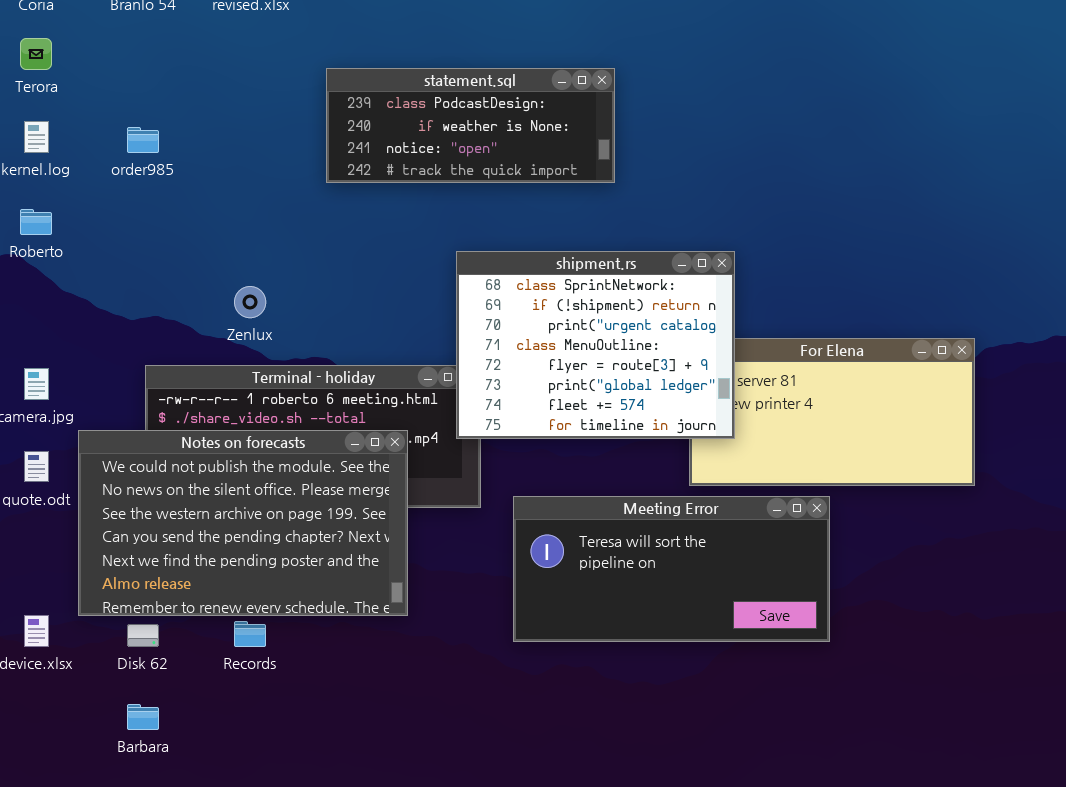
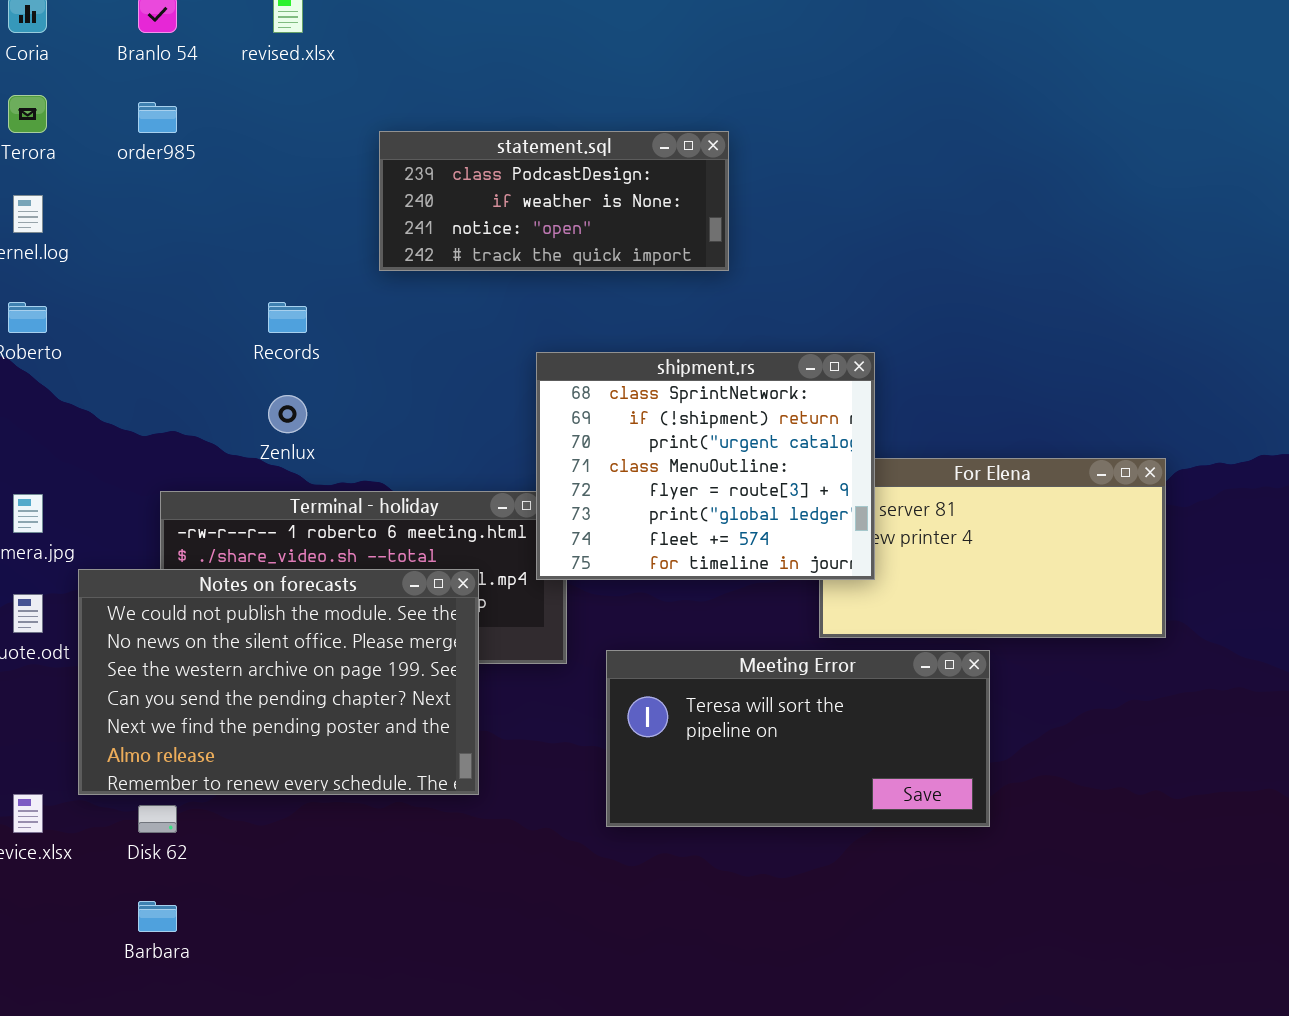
order985: [127,127,159,153] -> [138,102,177,133], moved
Records: [234,621,266,647] -> [268,302,307,333], moved

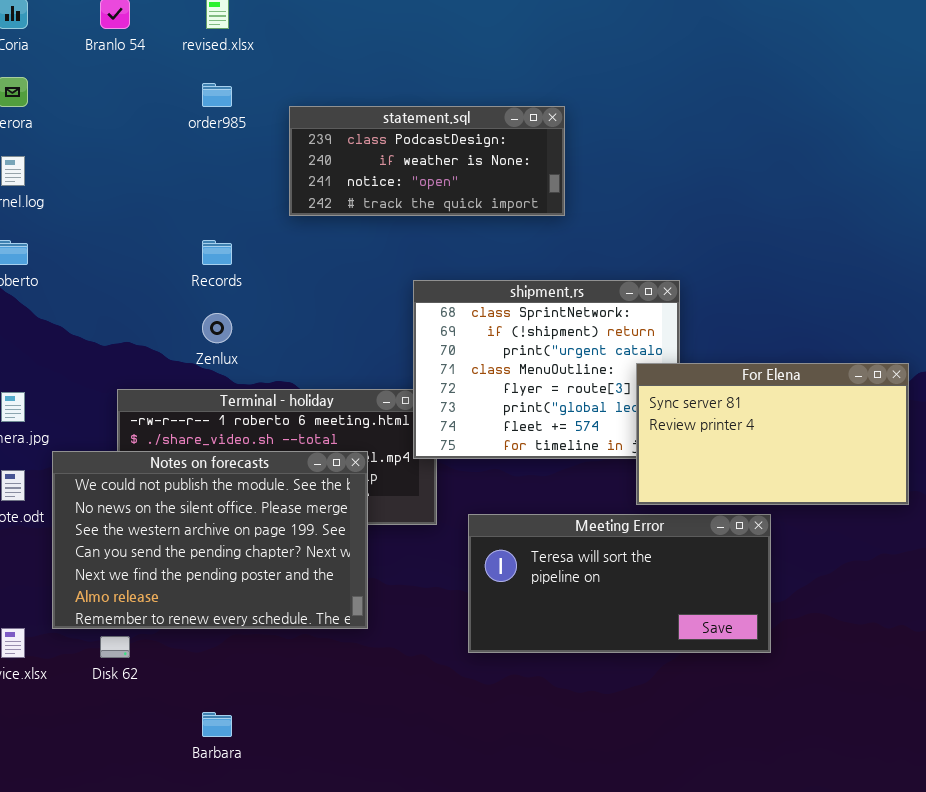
order985: [138,102,177,133] -> [202,83,232,107], moved
For Elena: [819,458,1166,638] -> [636,363,909,505], raised
Barbara: [138,901,177,932] -> [202,712,232,737], moved

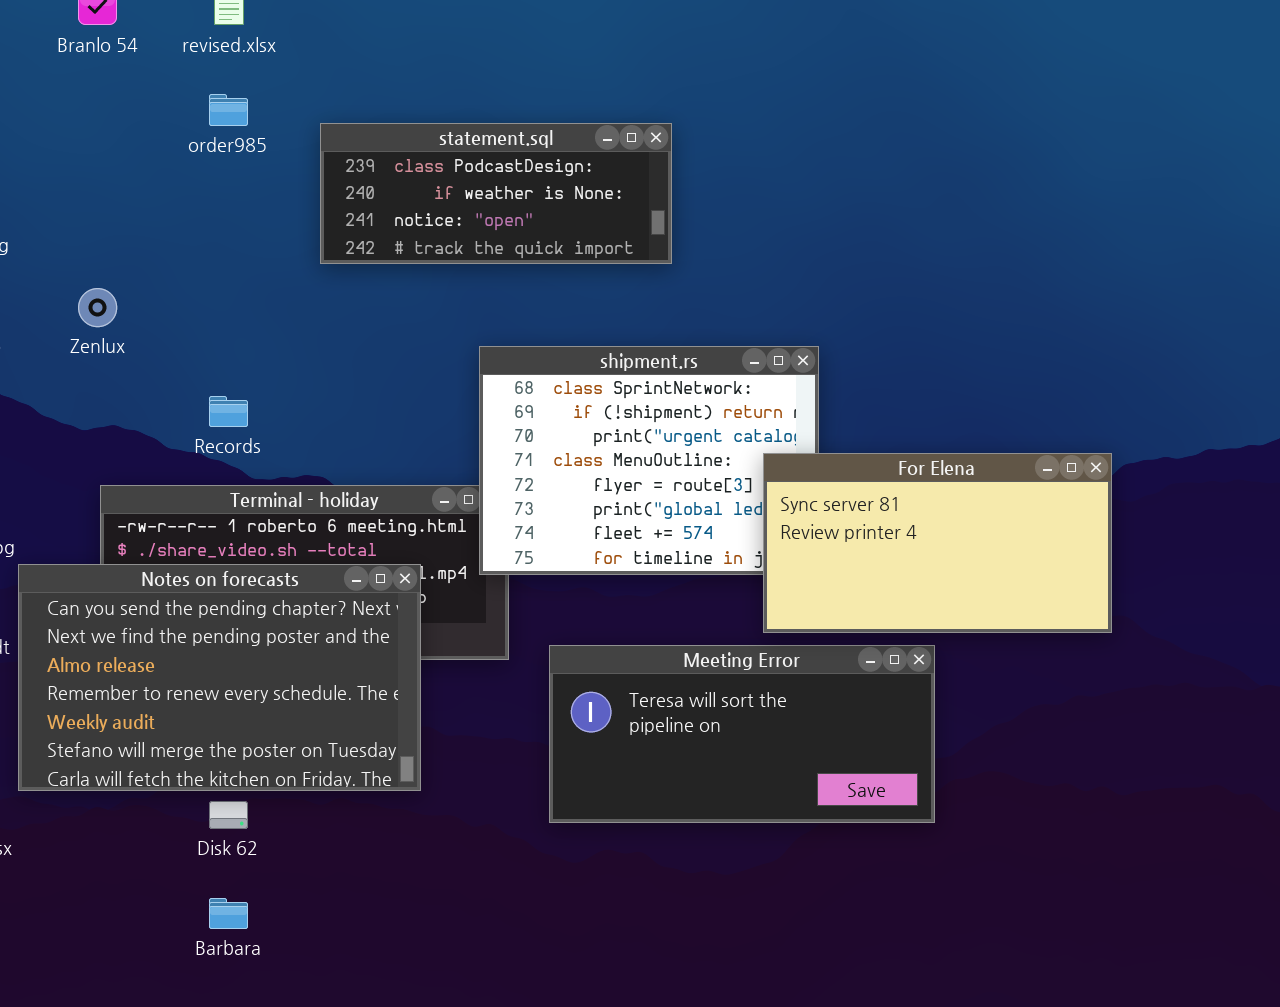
Records: [202,240,232,265] -> [209,396,248,427], moved
Zenlux: [202,313,232,343] -> [78,288,117,327], moved
Notes on forecasts: [52,451,368,629] -> [18,564,421,791], scrolled down 3 rows
Disk 62: [100,636,130,658] -> [209,801,248,829], moved

